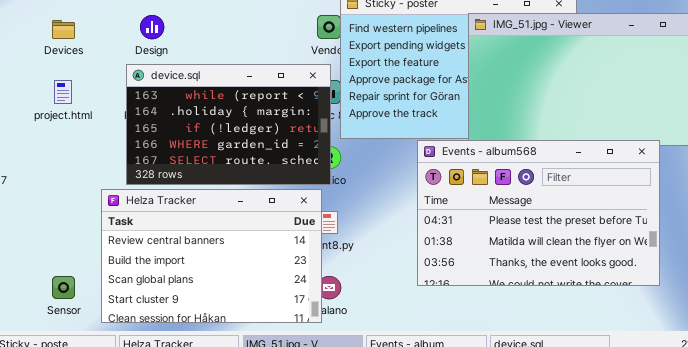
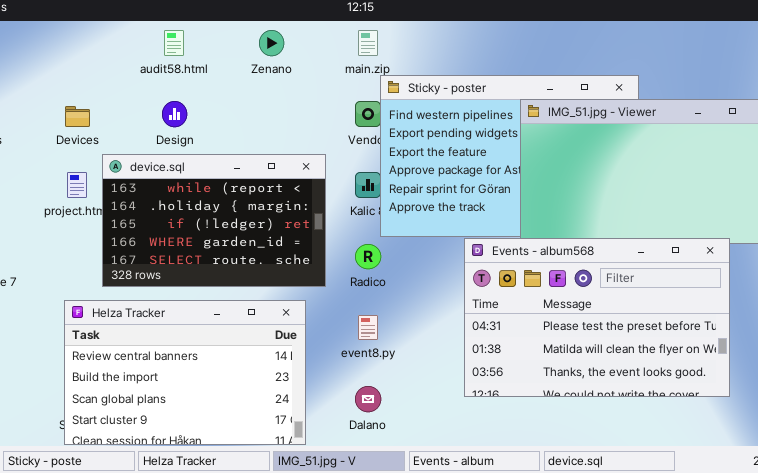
device.sql: [126,64,331,185] -> [102,154,326,287], moved
Helza Tracker: [101,189,322,323] -> [64,300,306,445], moved

